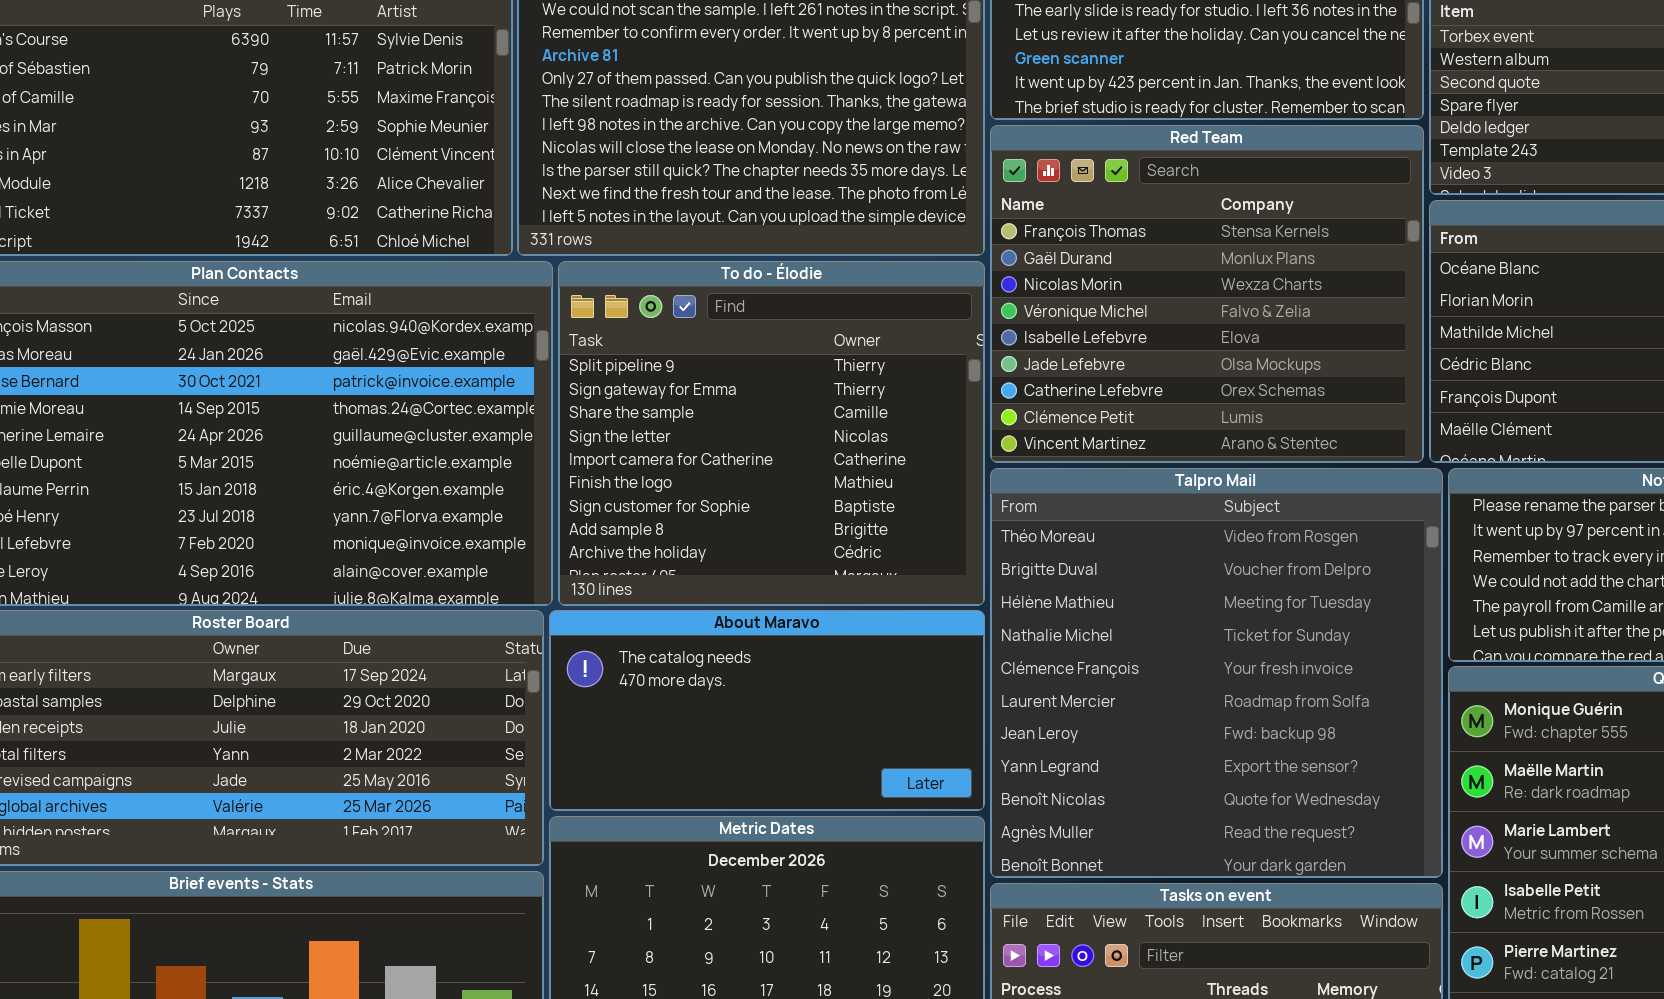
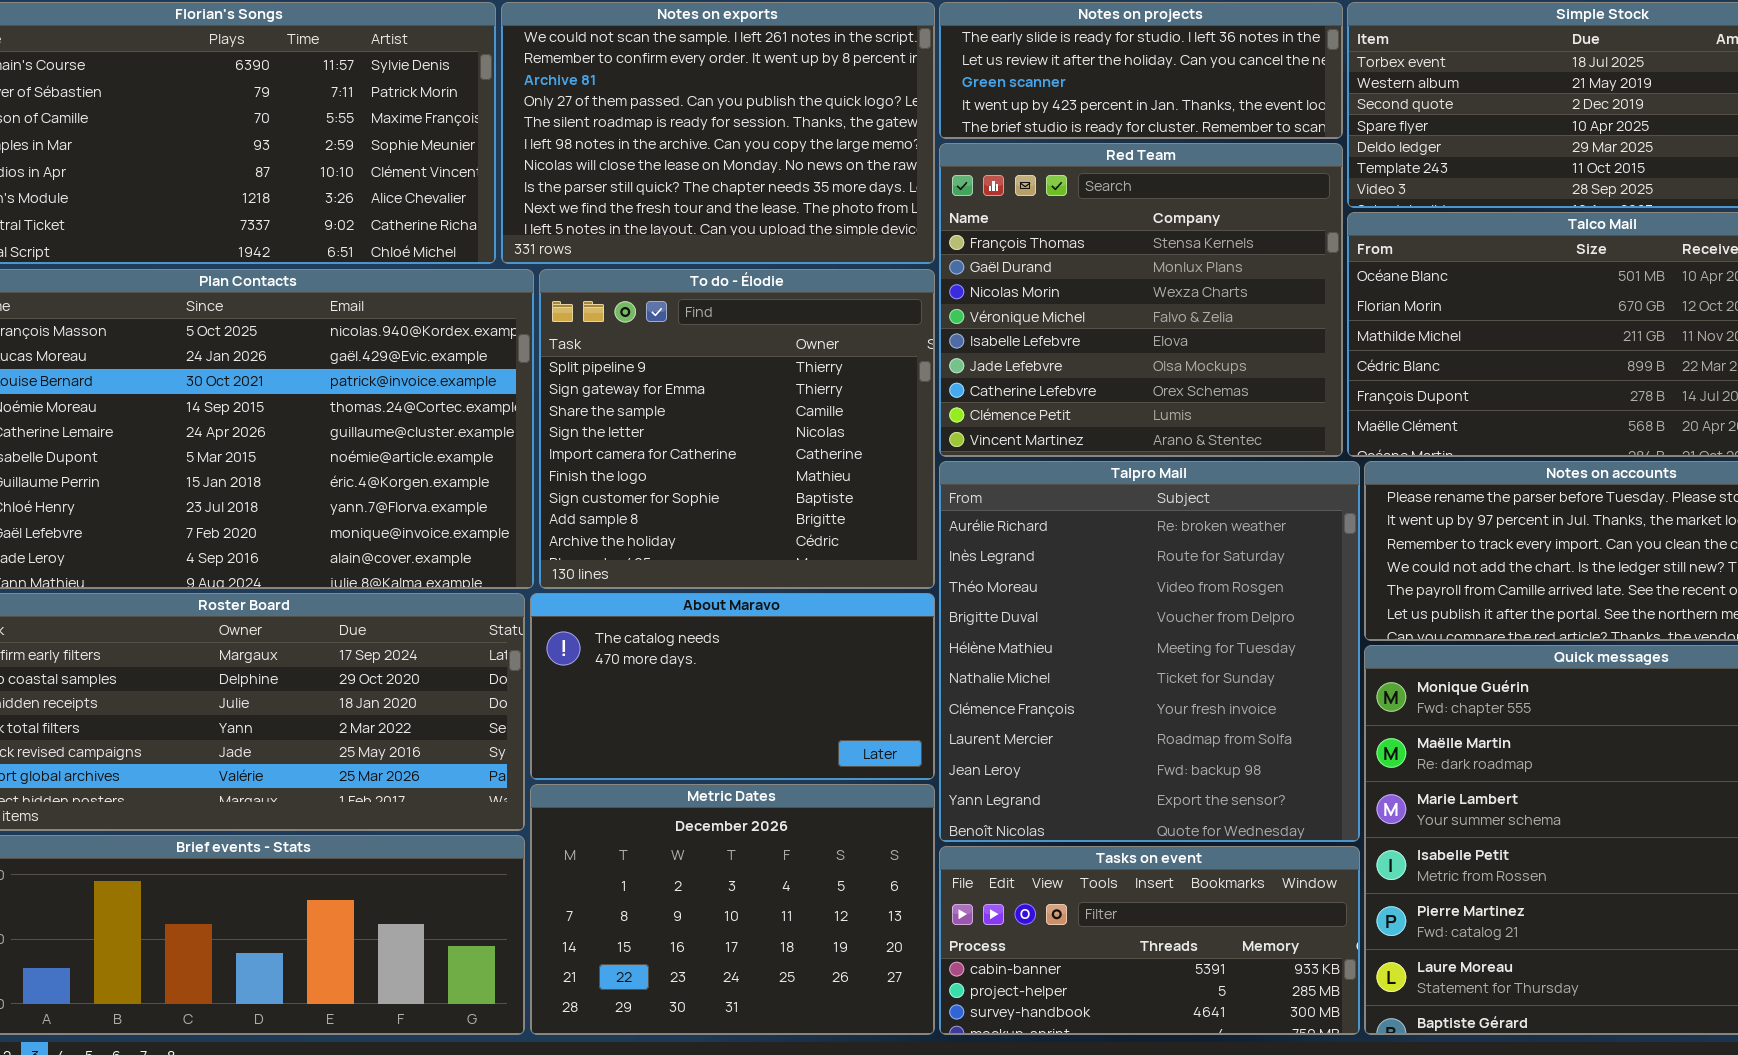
Talpro Mail: [990,468,1443,878] -> [939,461,1360,842], scrolled up 2 rows

